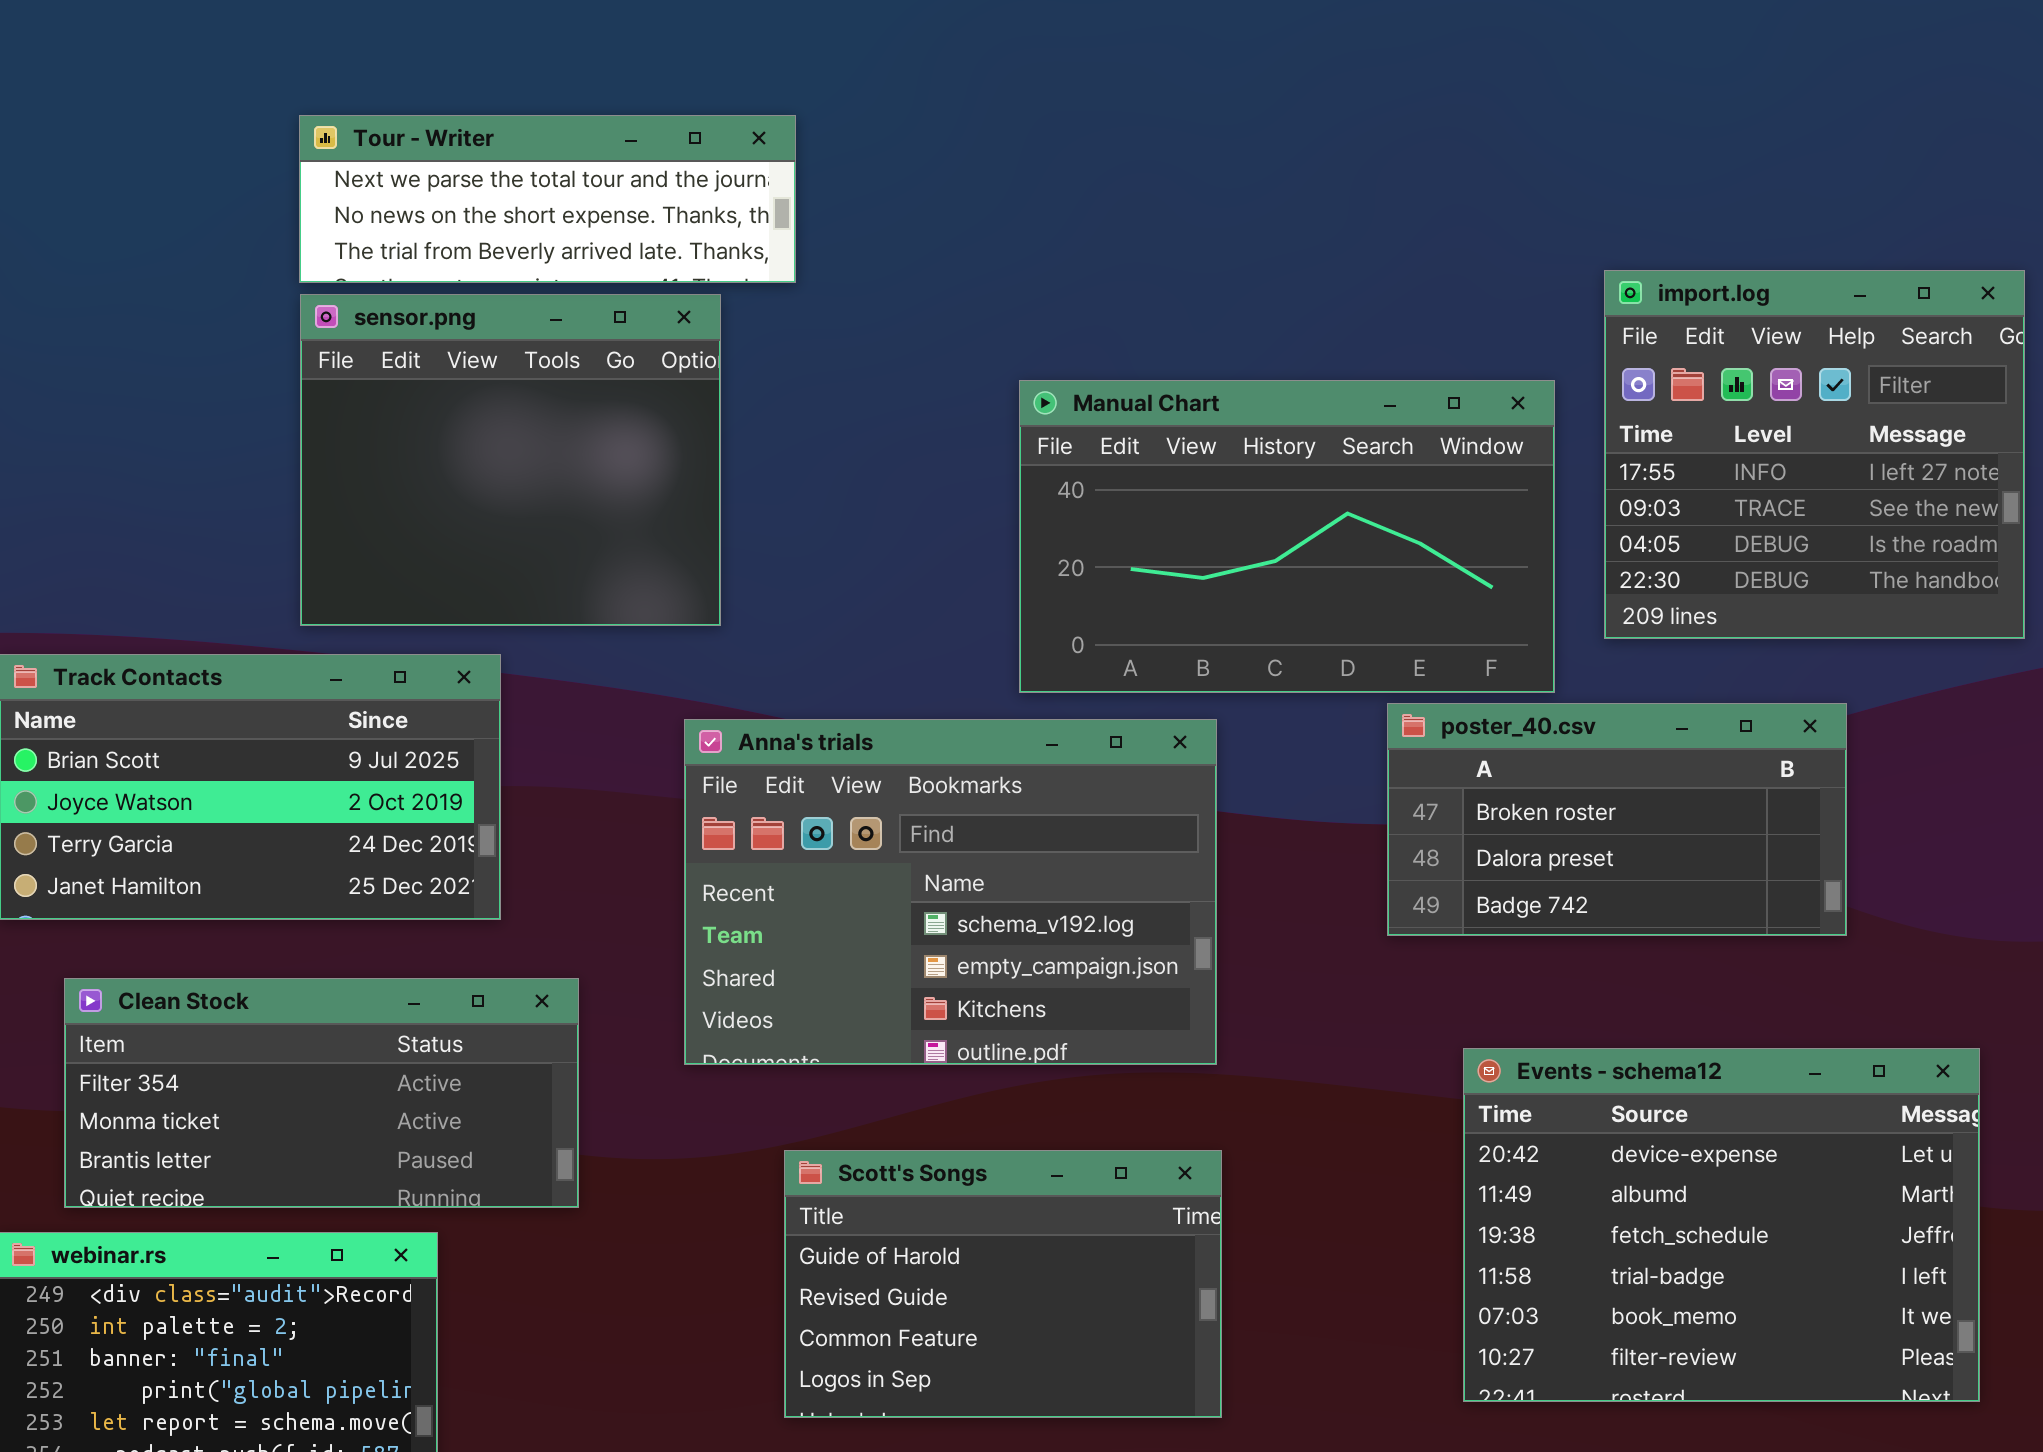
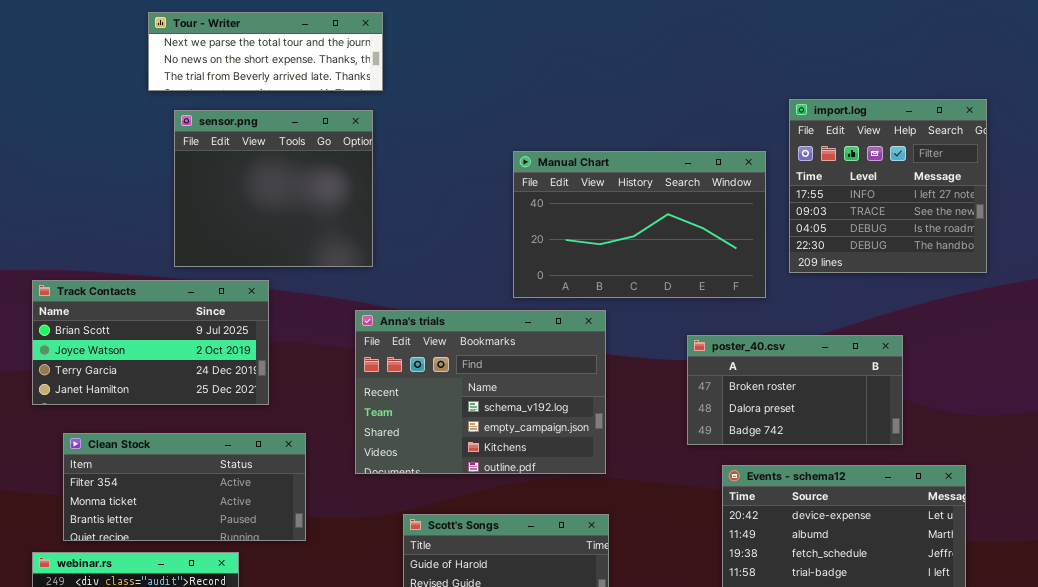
Tour - Writer: [299,115,796,283] -> [148,12,383,91], moved
poster_40.csv: [1387,703,1847,936] -> [687,335,903,445], moved

